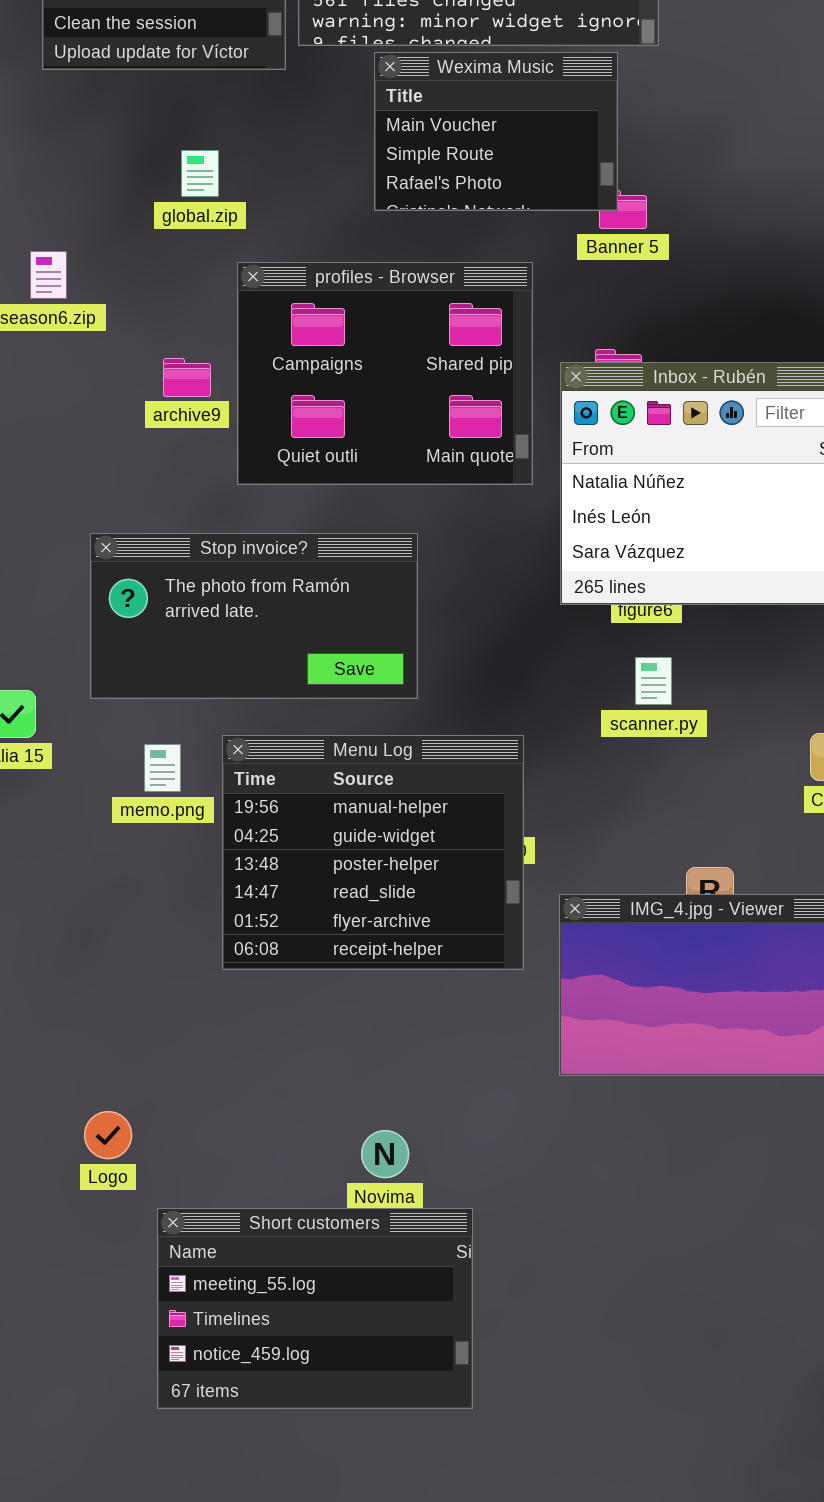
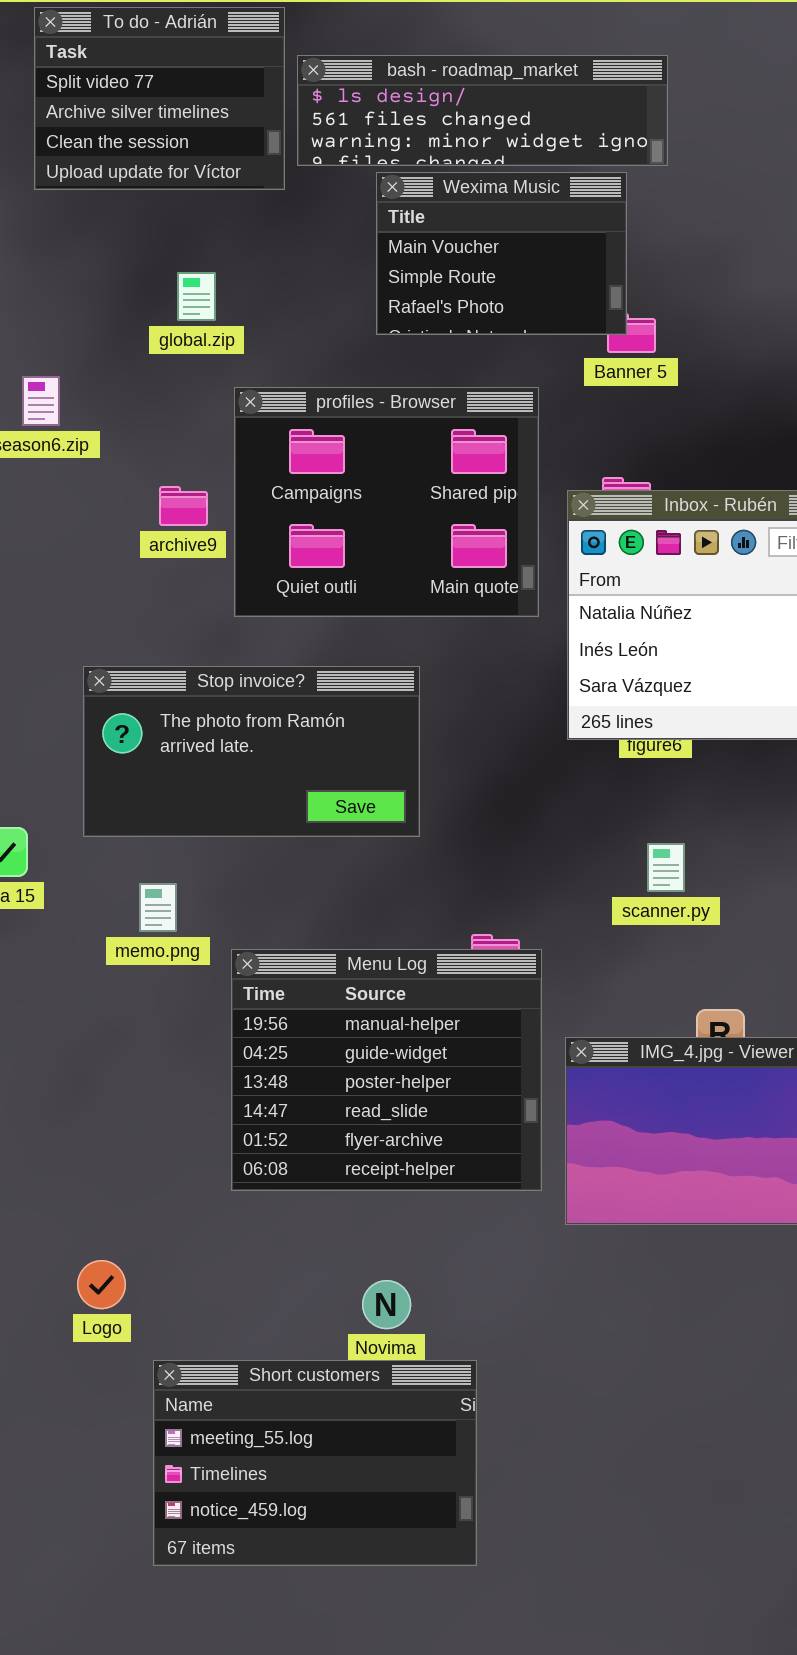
scanner.py: [635,657,672,705] -> [647,843,685,892], moved
Menu Log: [222,735,524,970] -> [231,949,542,1191], moved

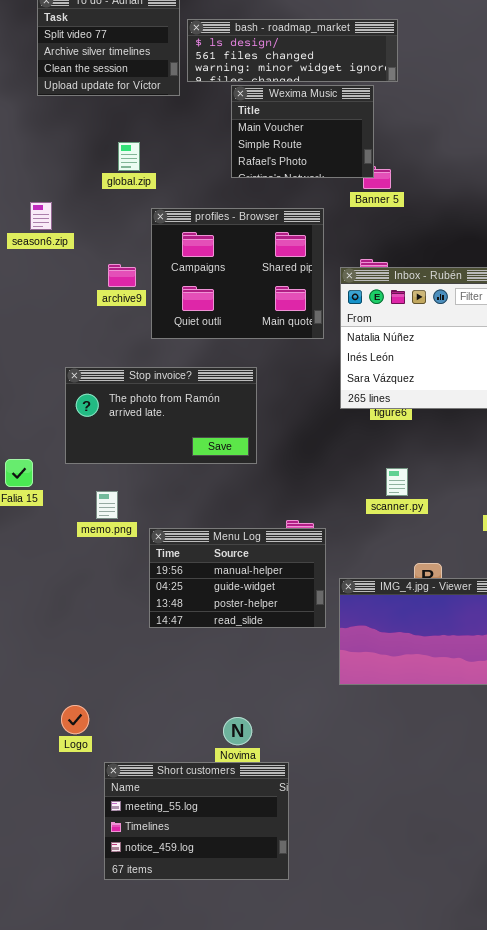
Menu Log: [231,949,542,1191] -> [149,528,326,628], resized

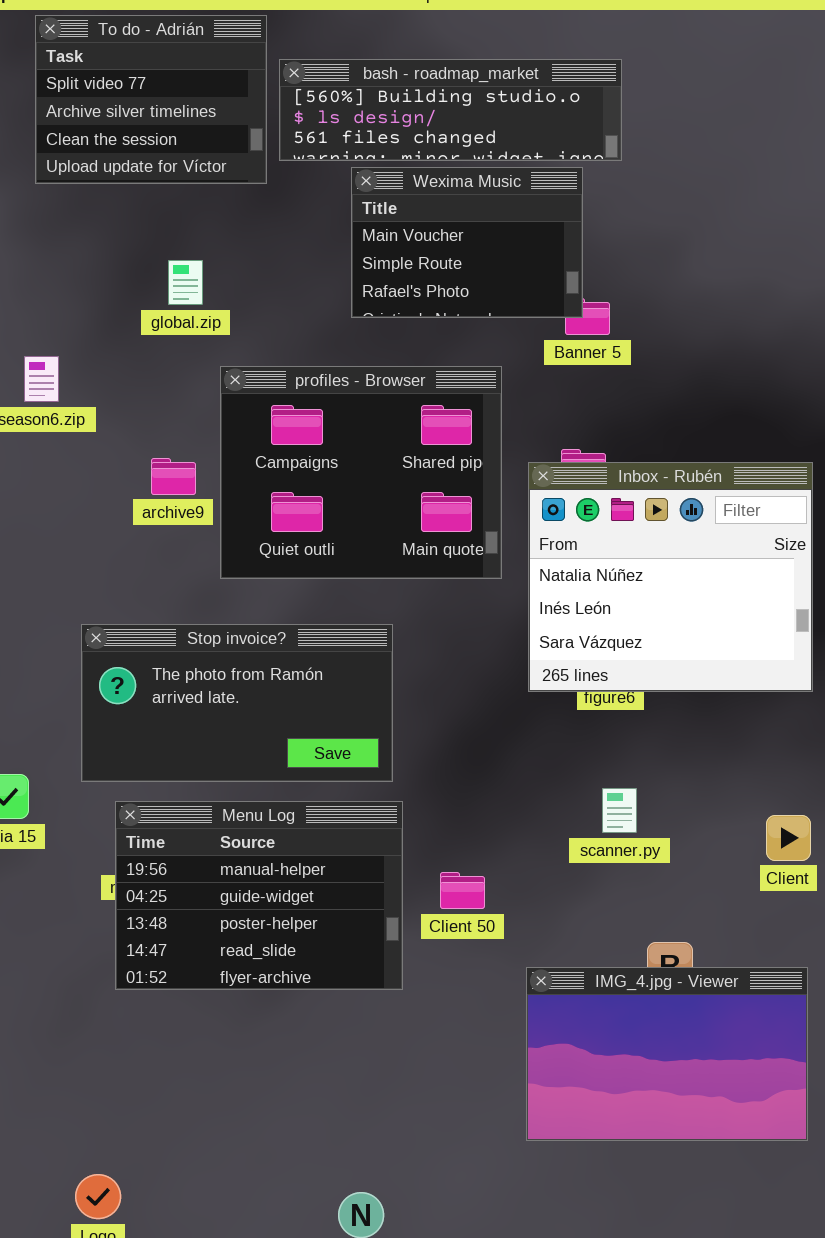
bash - roadmap_market: [187,19,398,82] -> [279,59,622,161], scrolled up 1 row
Menu Log: [149,528,326,628] -> [115,801,403,990], moved, resized

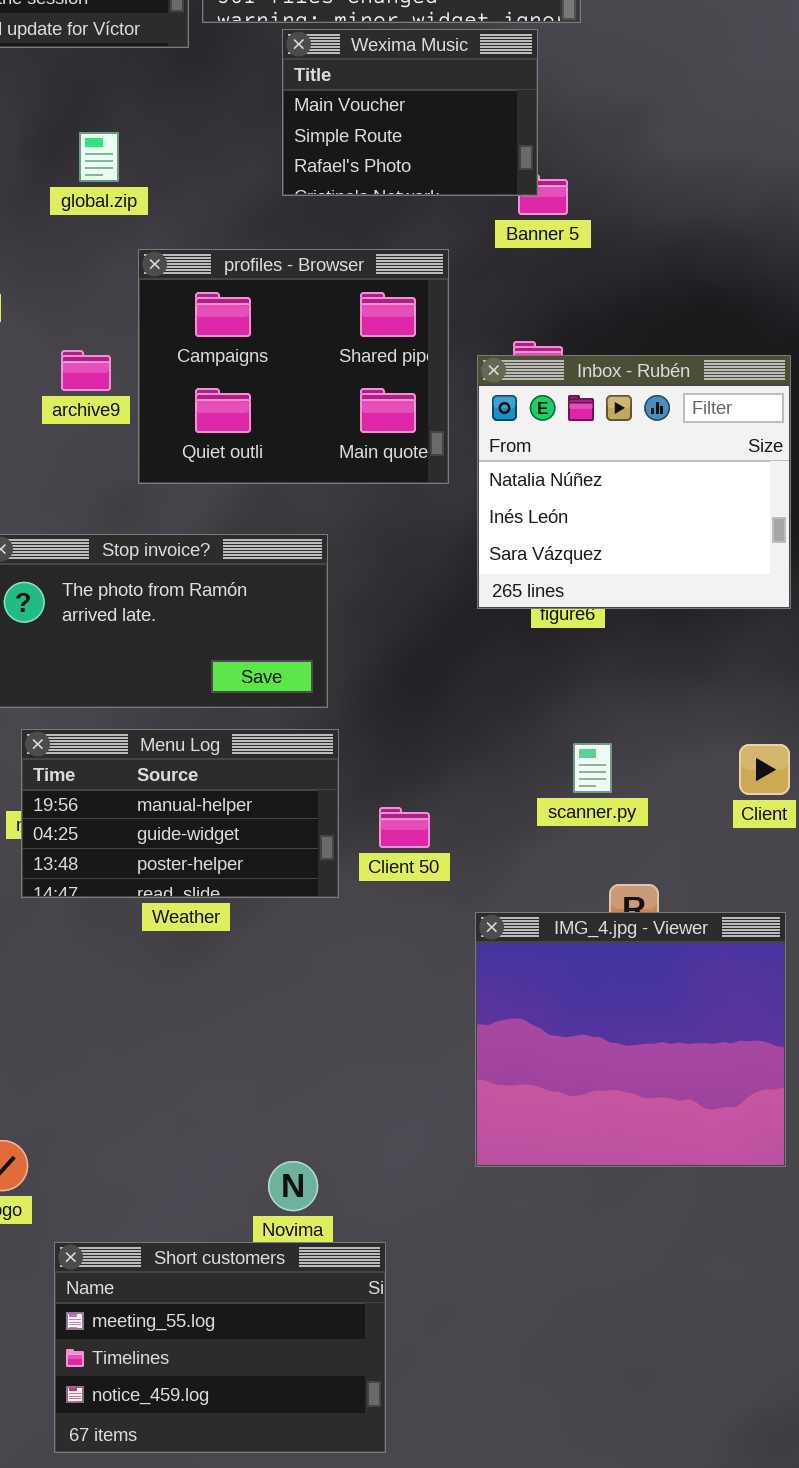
scanner.py: [602,788,637,833] -> [573,743,612,793], moved
Menu Log: [115,801,403,990] -> [21,729,339,898], resized
IMG_4.jpg - Viewer: [526,967,808,1141] -> [475,912,786,1167], resized

